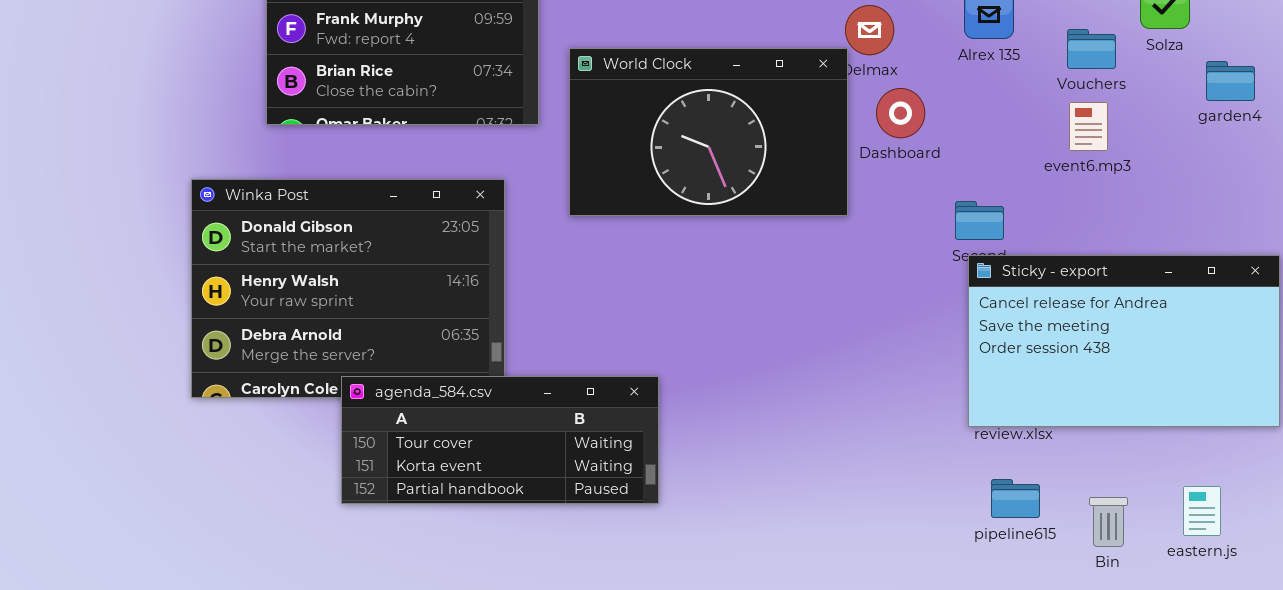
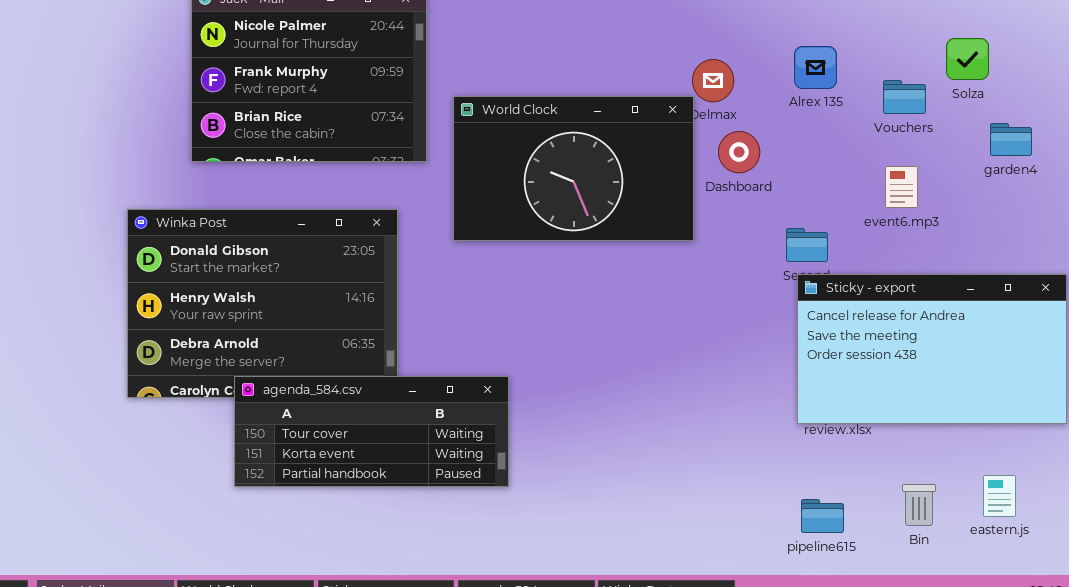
garden4: [1206,61,1255,101] -> [990,123,1032,156], moved
event6.mp3: [1069,102,1108,151] -> [885,166,918,208], moved
agenda_584.csv: [341,376,659,504] -> [234,376,509,487], moved
pipeline615: [991,479,1040,518] -> [801,499,844,533], moved

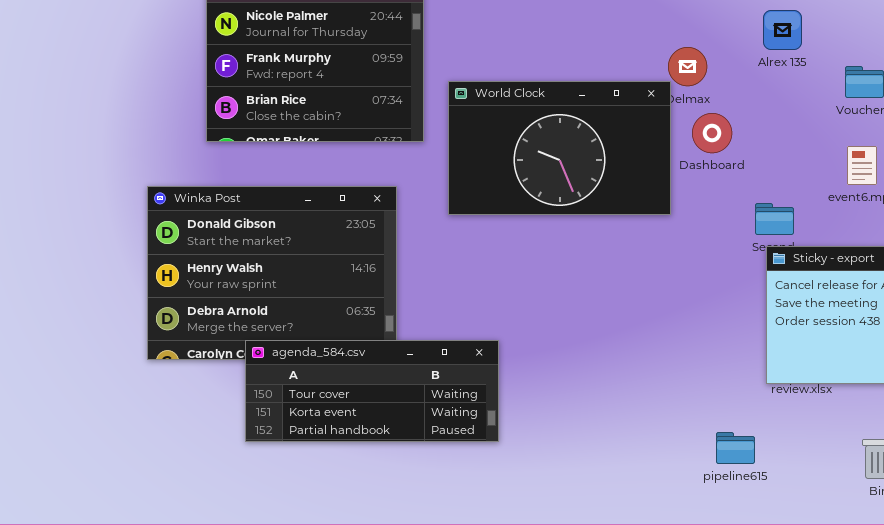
Alrex 135: [794,46,837,89] -> [763,10,802,50], moved
pipeline615: [801,499,844,533] -> [716,432,755,464], moved

